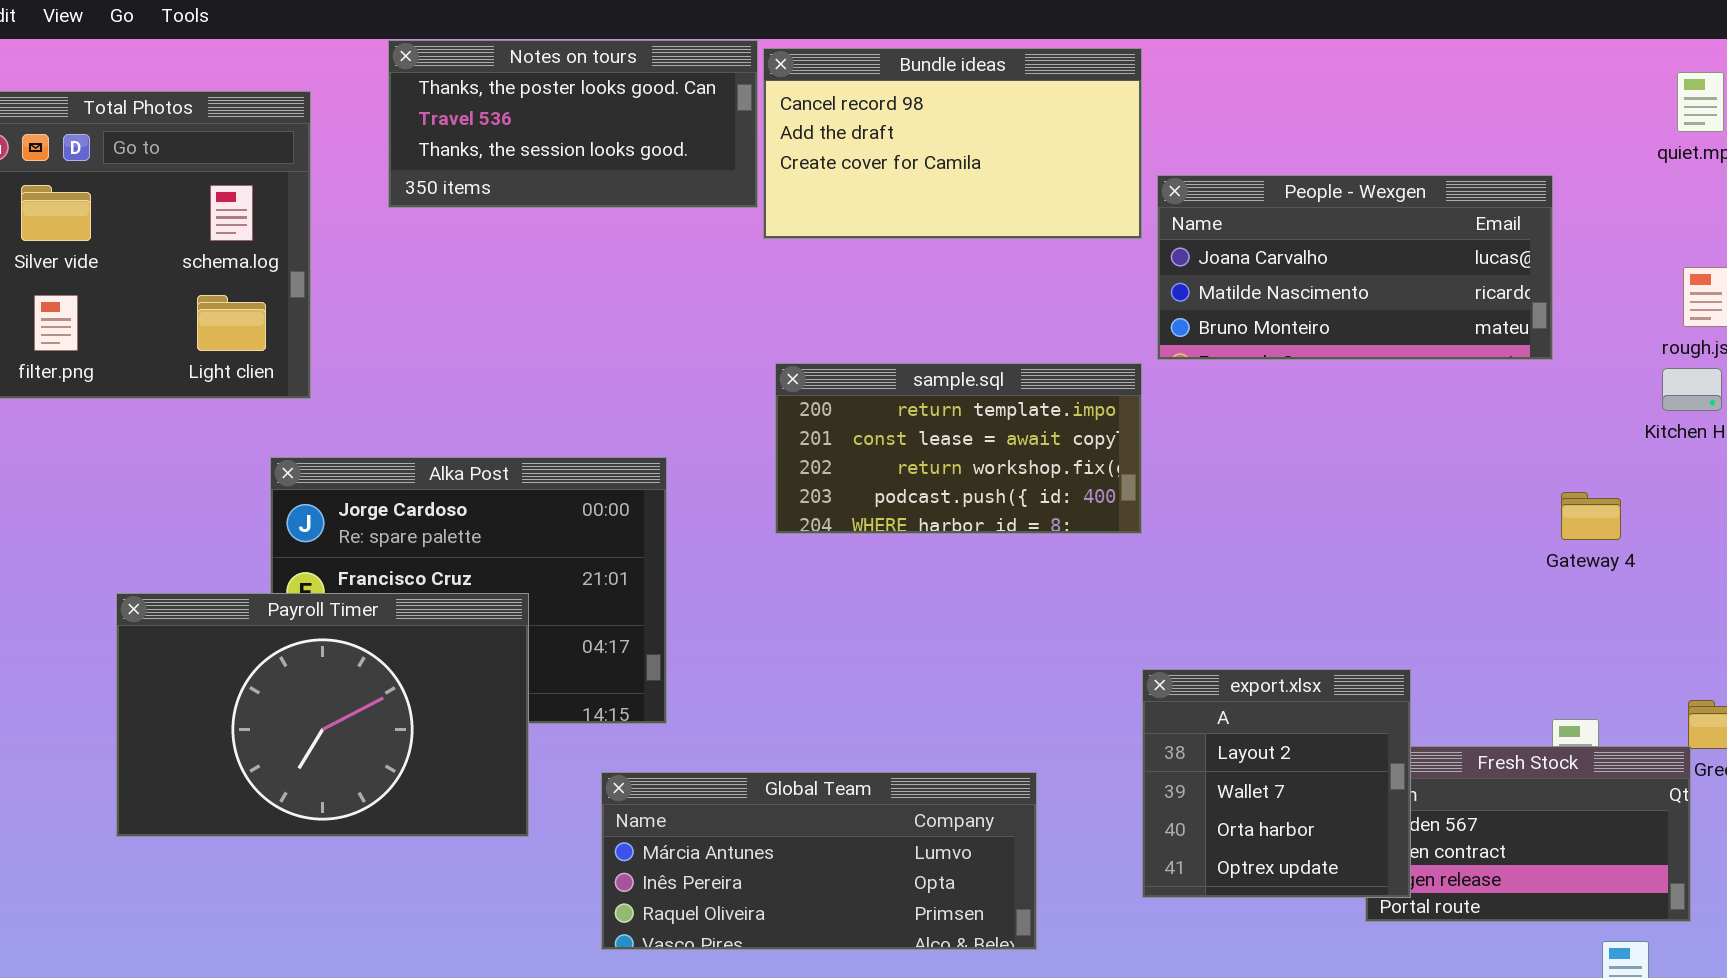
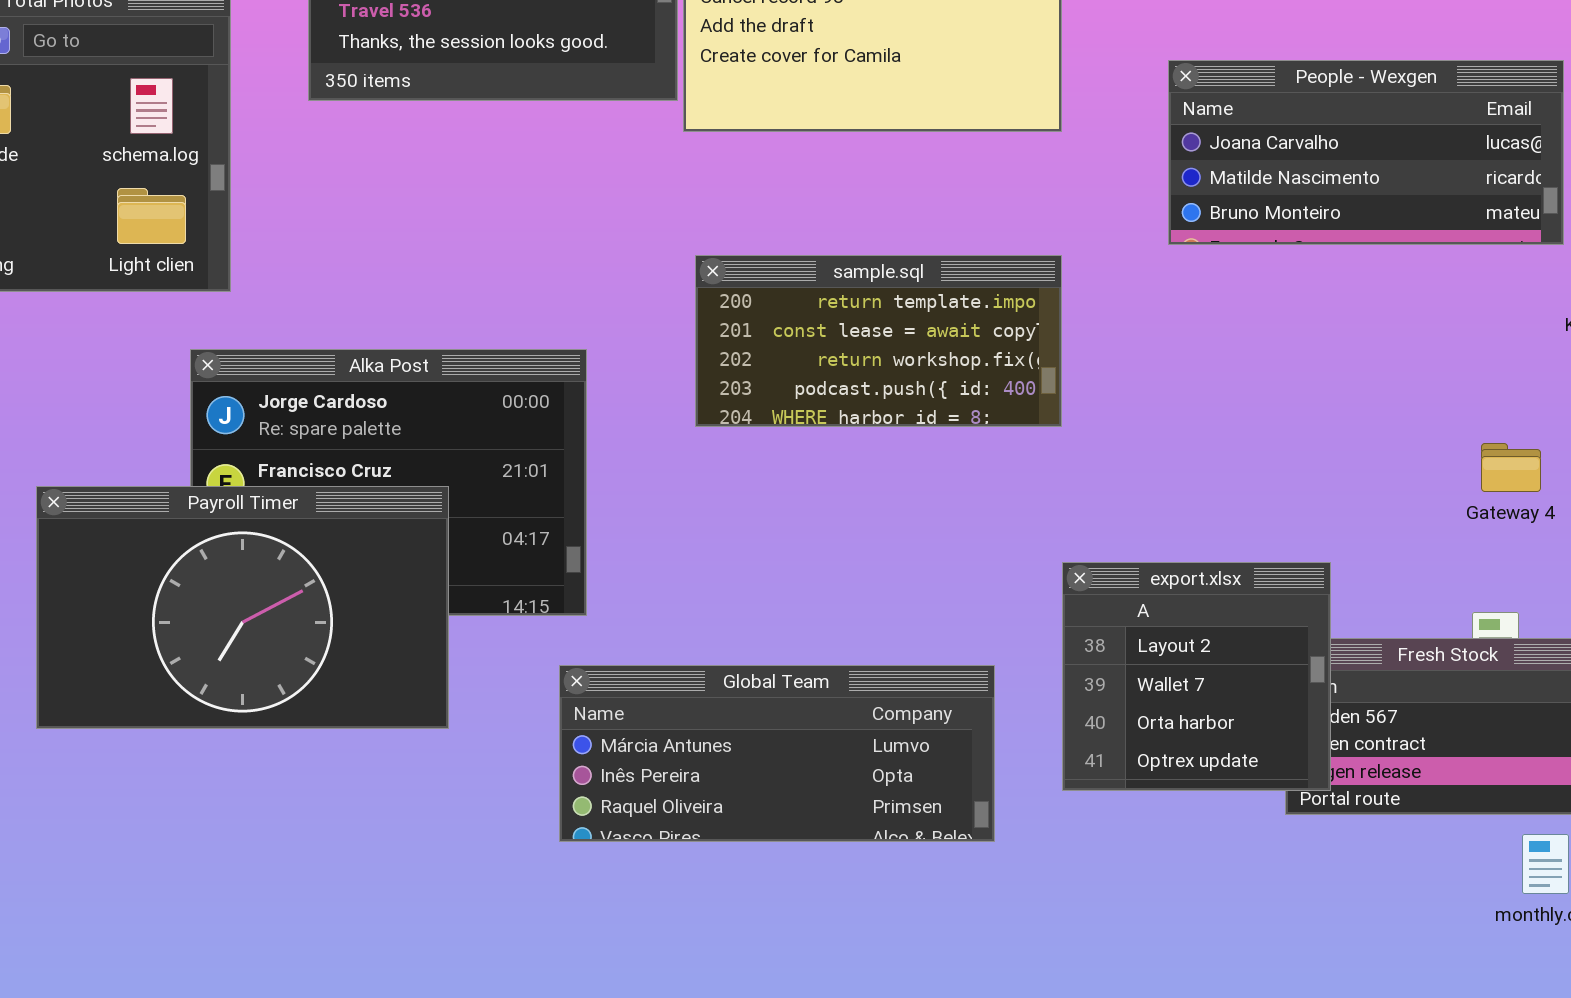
People - Wexgen: [1157,175,1553,360] -> [1168,60,1564,245], moved
Gateway 4: [1561,492,1621,540] -> [1481,443,1541,492], moved
Global Team: [601,772,1037,950] -> [559,665,995,842], moved

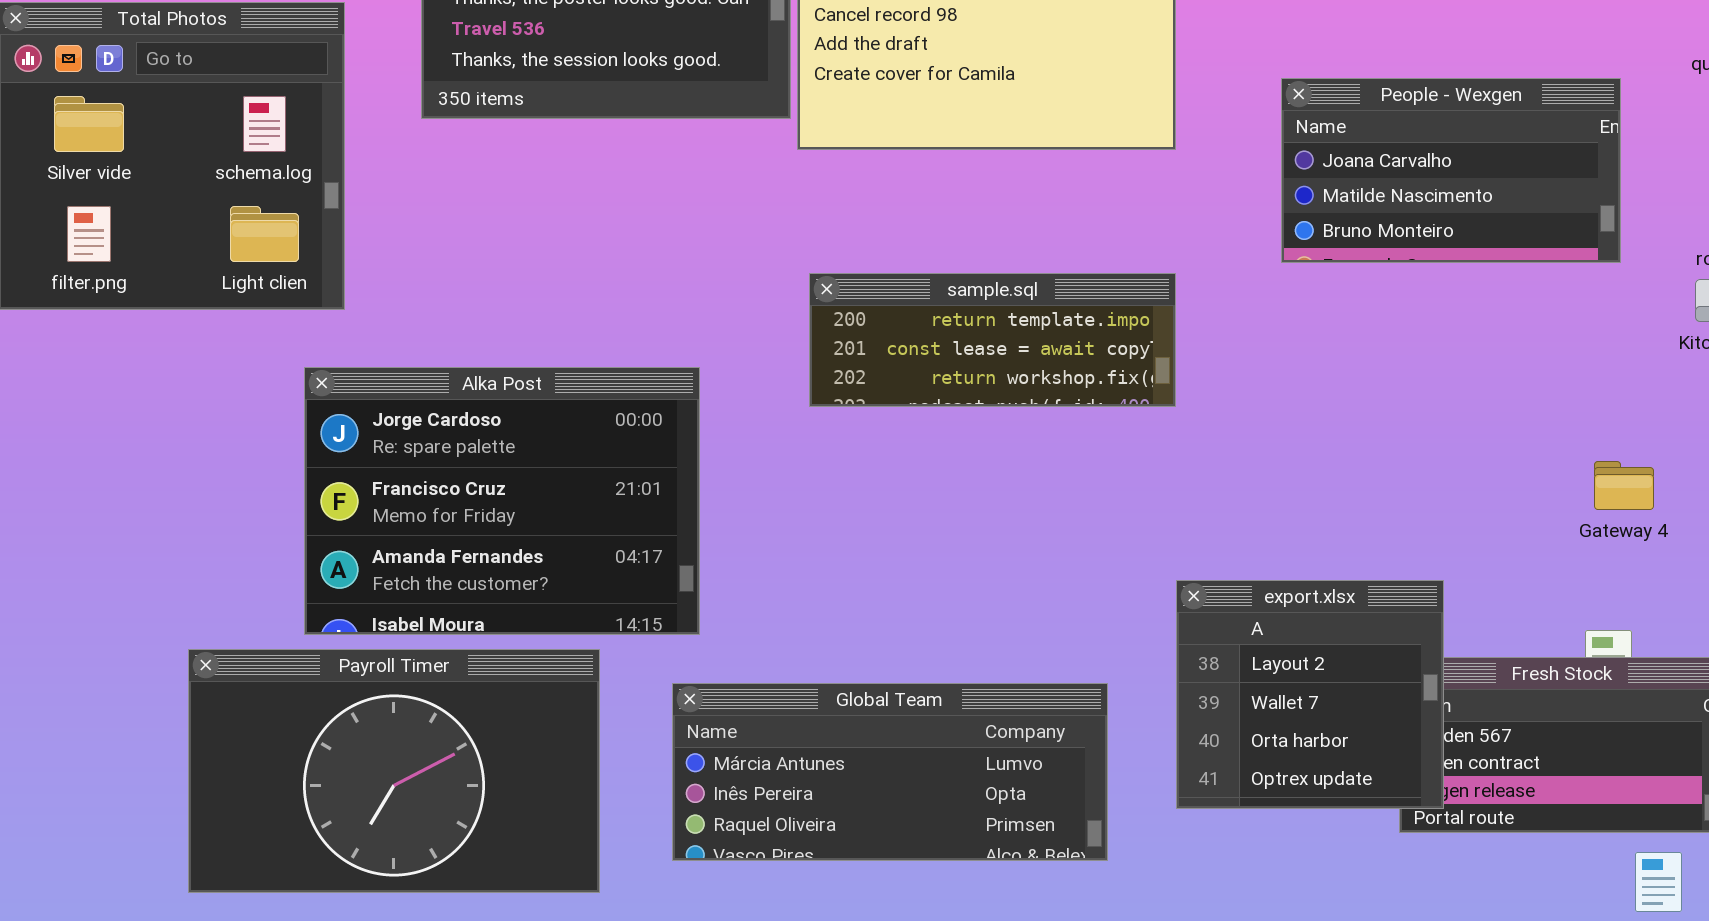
People - Wexgen: [1168,60,1564,245] -> [1281,78,1621,263], resized
sample.sql: [695,255,1062,427] -> [809,273,1176,407], resized
Payroll Timer: [36,486,449,729] -> [188,649,600,893], moved

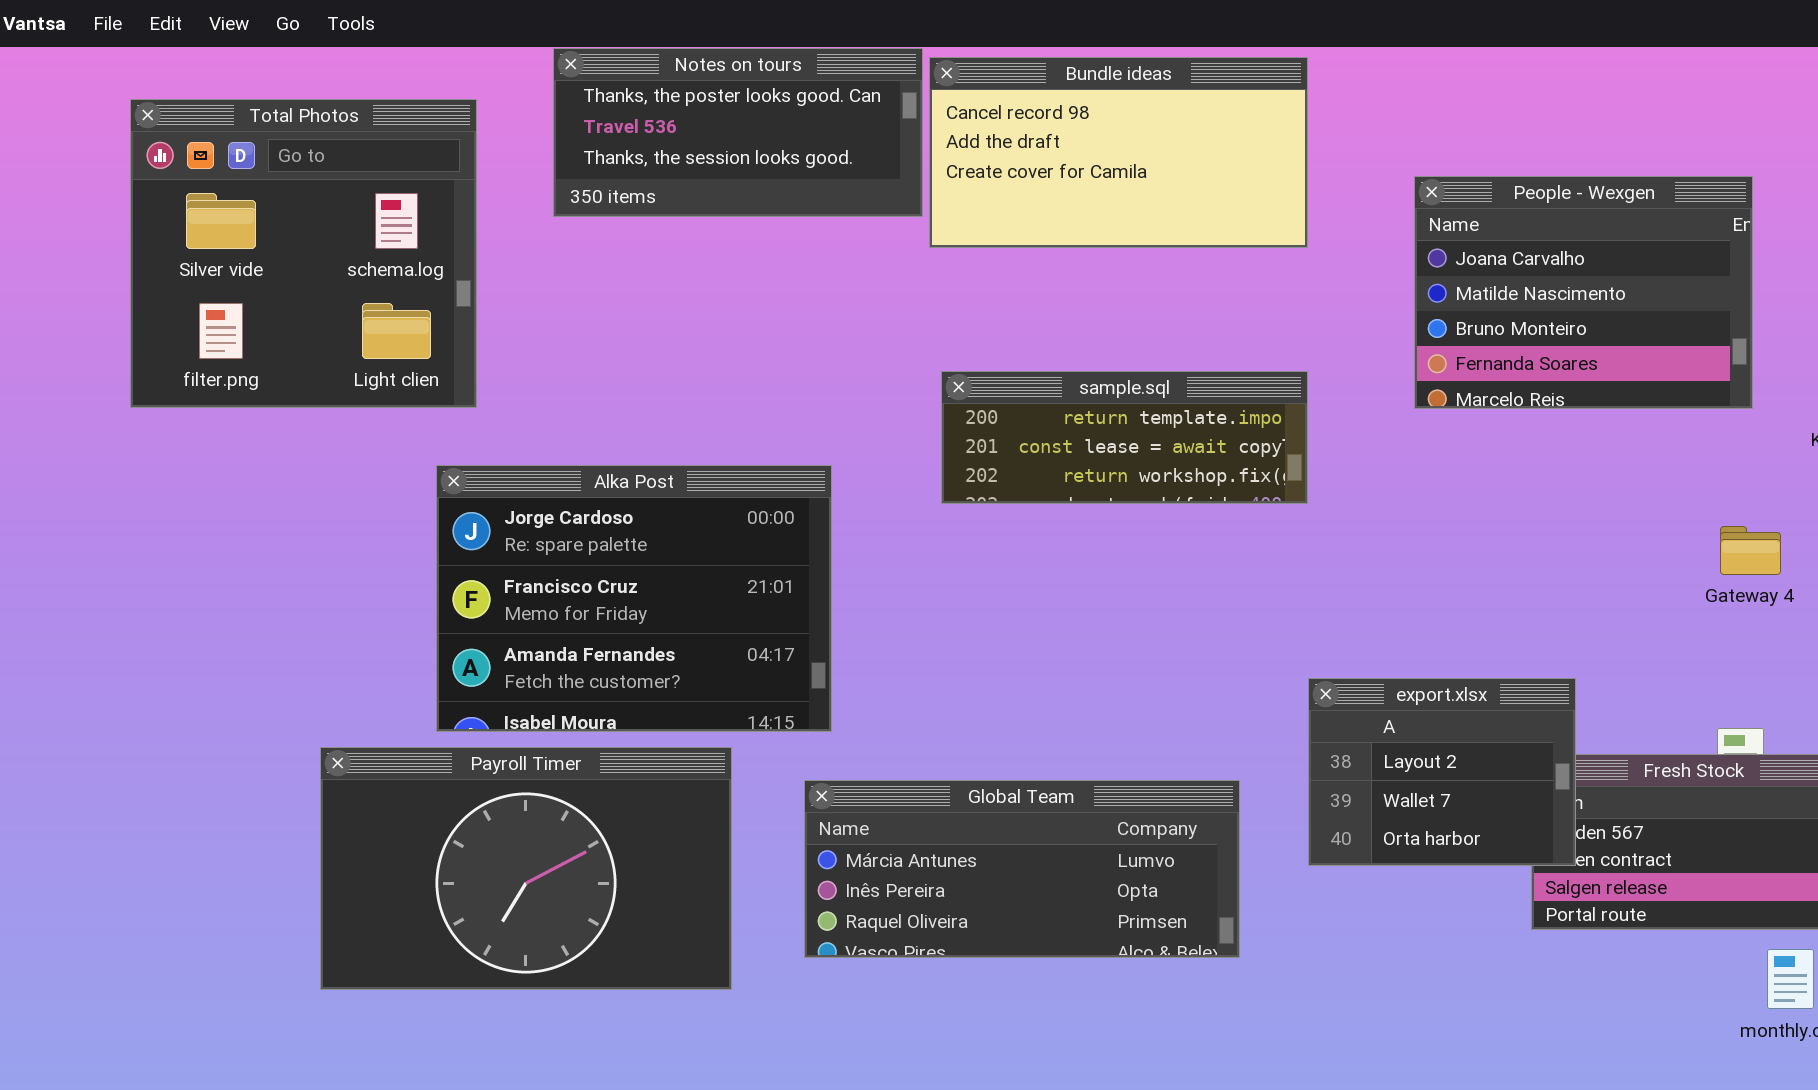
People - Wexgen: [1281,78,1621,263] -> [1414,176,1753,409], resized
Gateway 4: [1594,461,1654,510] -> [1720,526,1781,575], moved
export.xlsx: [1176,580,1444,809] -> [1308,678,1576,866], resized

